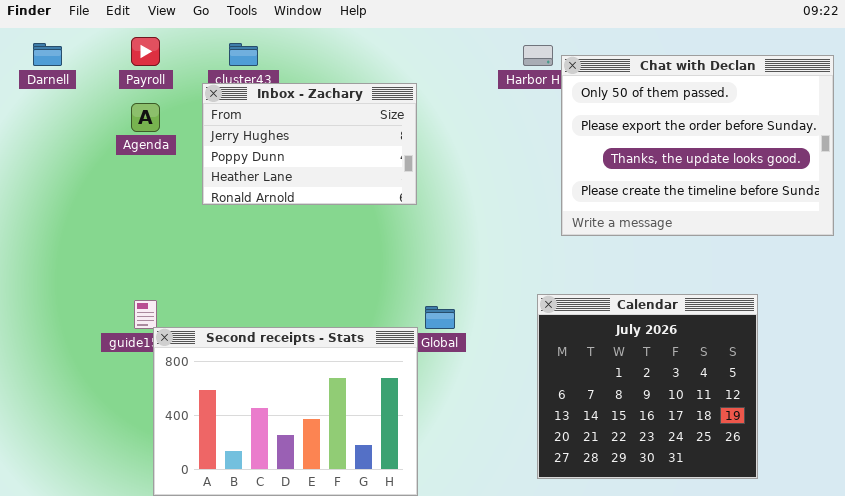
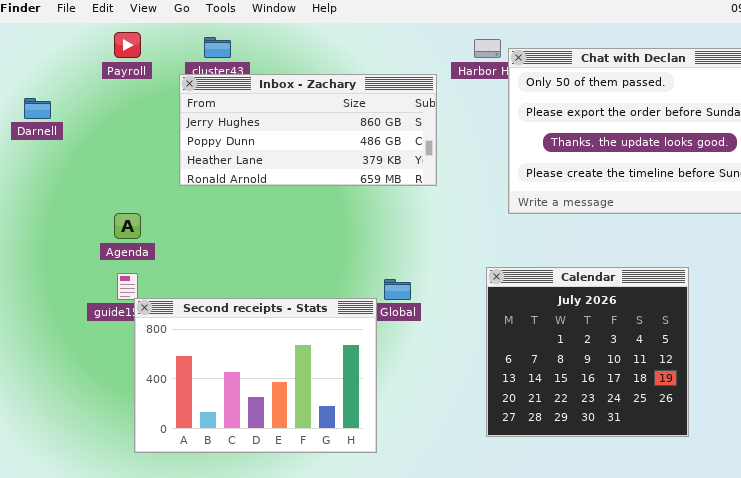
Darnell: [33,43,62,66] -> [24,98,51,119], moved
Inbox - Zachary: [202,83,417,205] -> [179,74,437,186], resized
Agenda: [131,103,160,132] -> [114,213,141,239], moved

